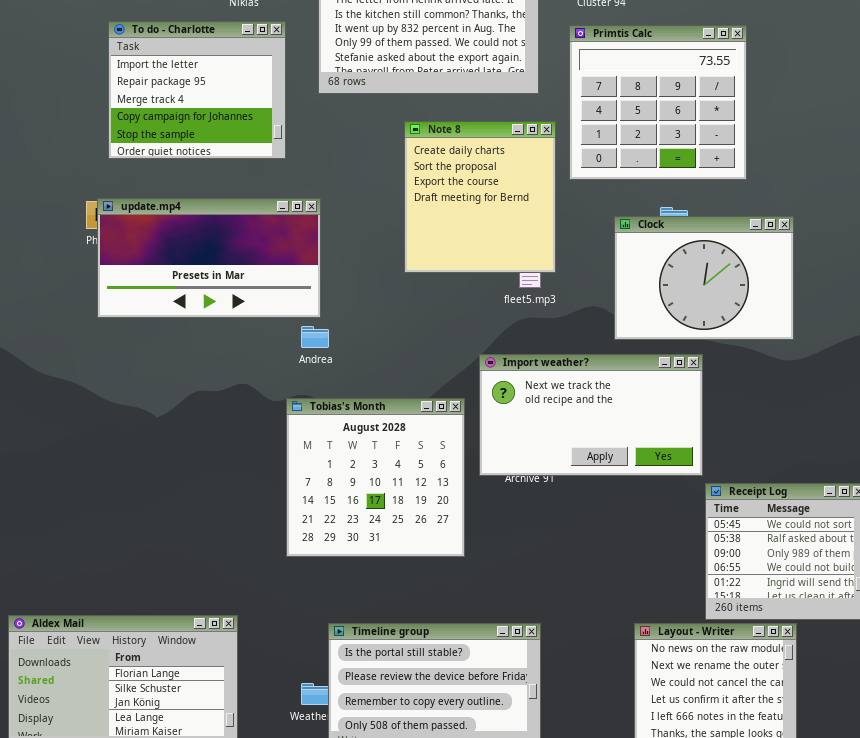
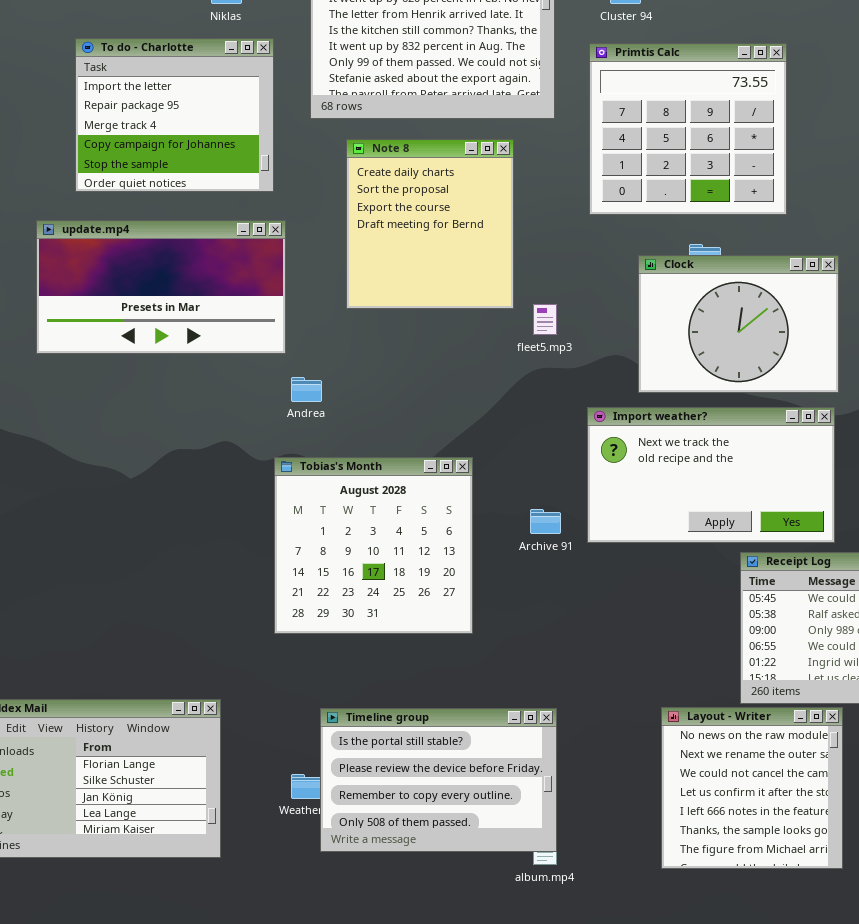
Note 8: [404,121,556,273] -> [346,139,514,309], moved
update.mp4: [97,198,321,318] -> [36,220,286,354], moved
Import weather?: [479,354,703,476] -> [587,407,835,543], moved

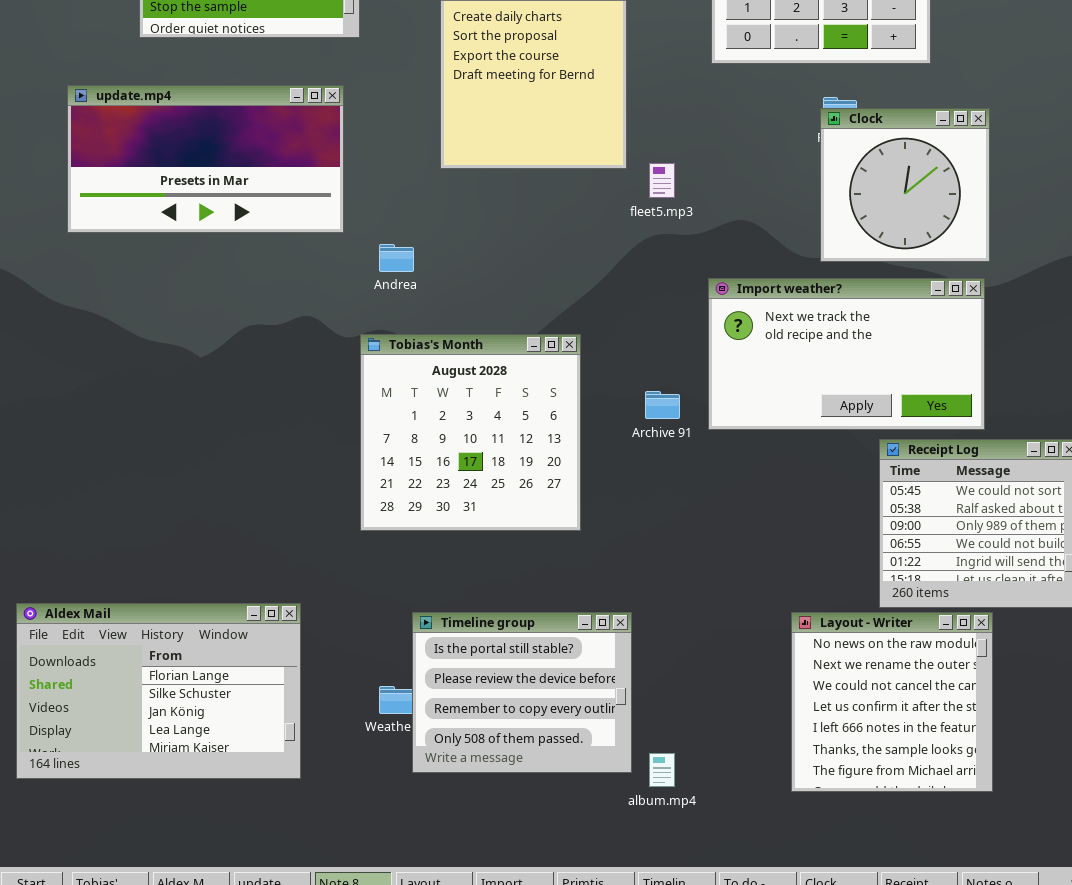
update.mp4: [36,220,286,354] -> [67,85,344,233], moved
Clock: [638,255,839,393] -> [820,108,990,262], resized
Timeline group: [320,708,557,852] -> [412,612,632,773], resized

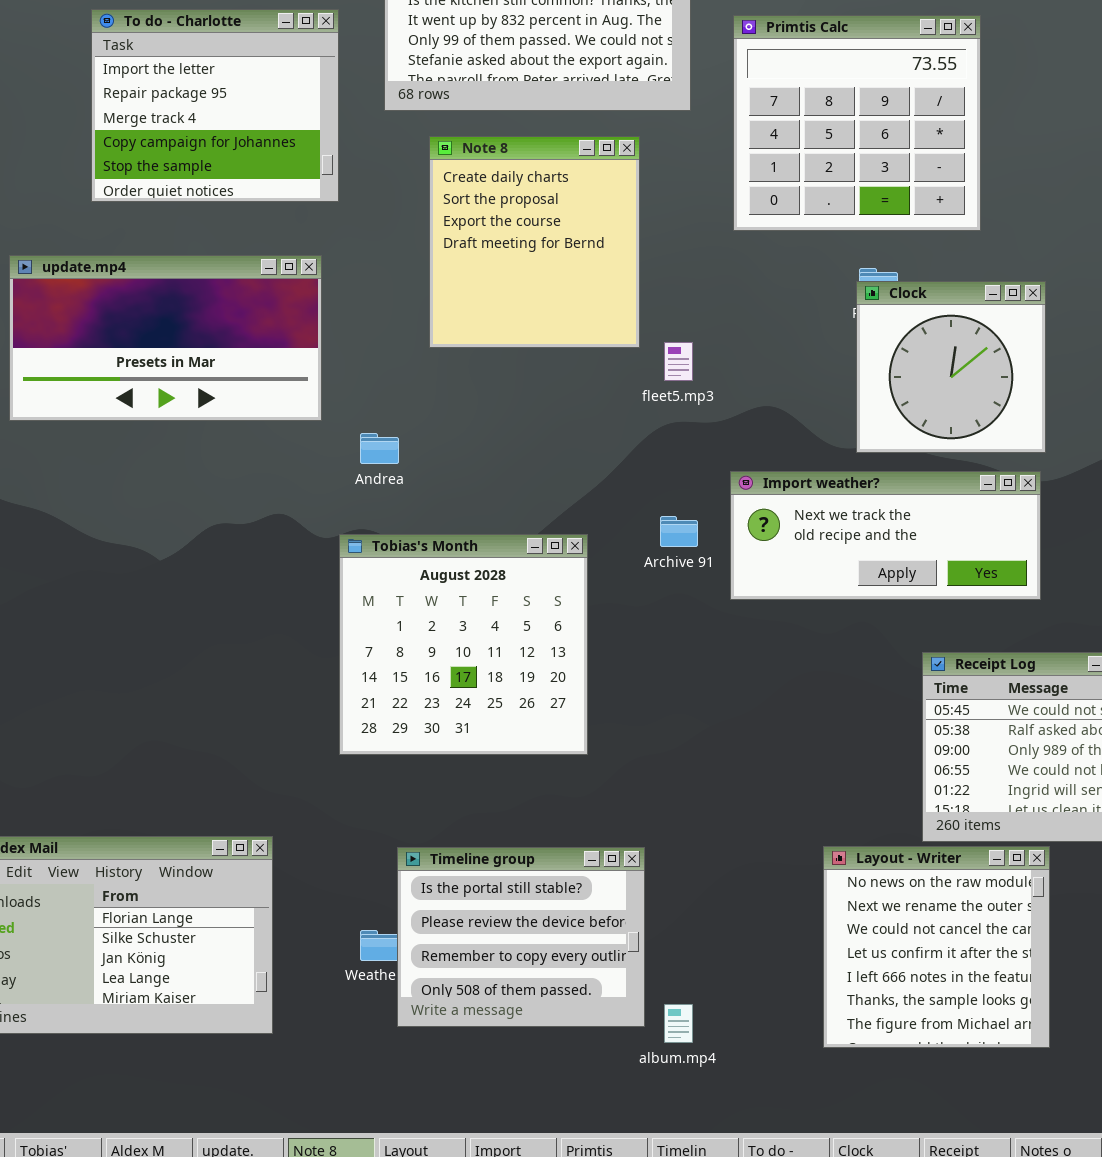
Import weather?: [708,278,985,430] -> [730,471,1041,600], resized
Archive 91: [645,391,680,419] -> [660,516,698,547], moved

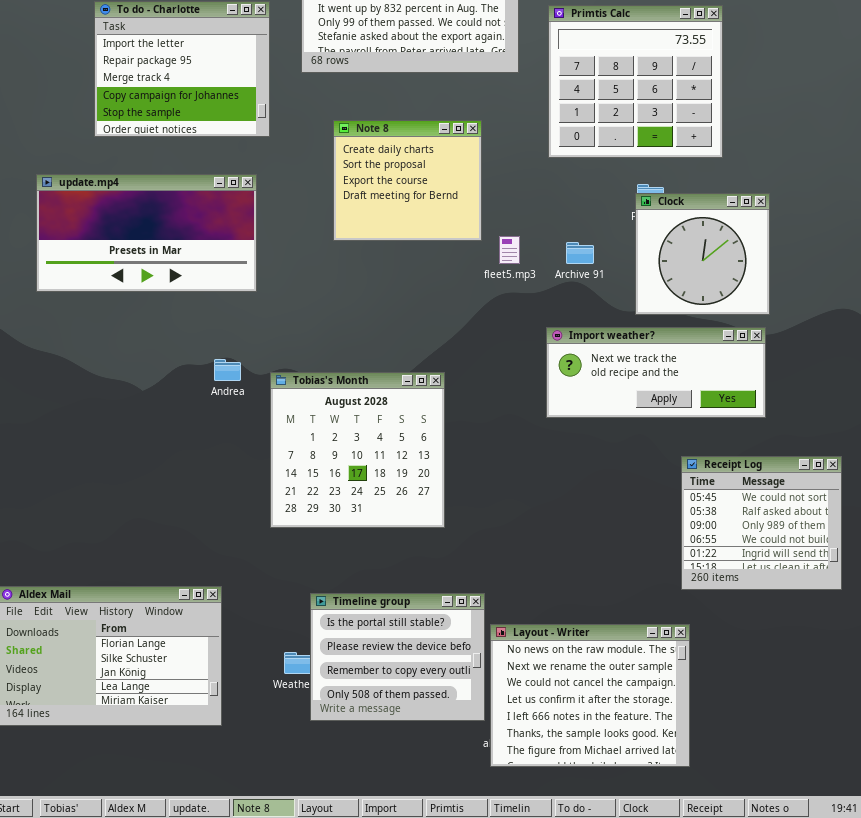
Note 8: [429,136,640,348] -> [333,120,482,241], resized
Andrea: [360,433,399,464] -> [214,359,241,381], moved
Archive 91: [660,516,698,547] -> [566,242,594,264], moved
Layout - Writer: [823,846,1050,1048] -> [490,624,690,767], moved, resized

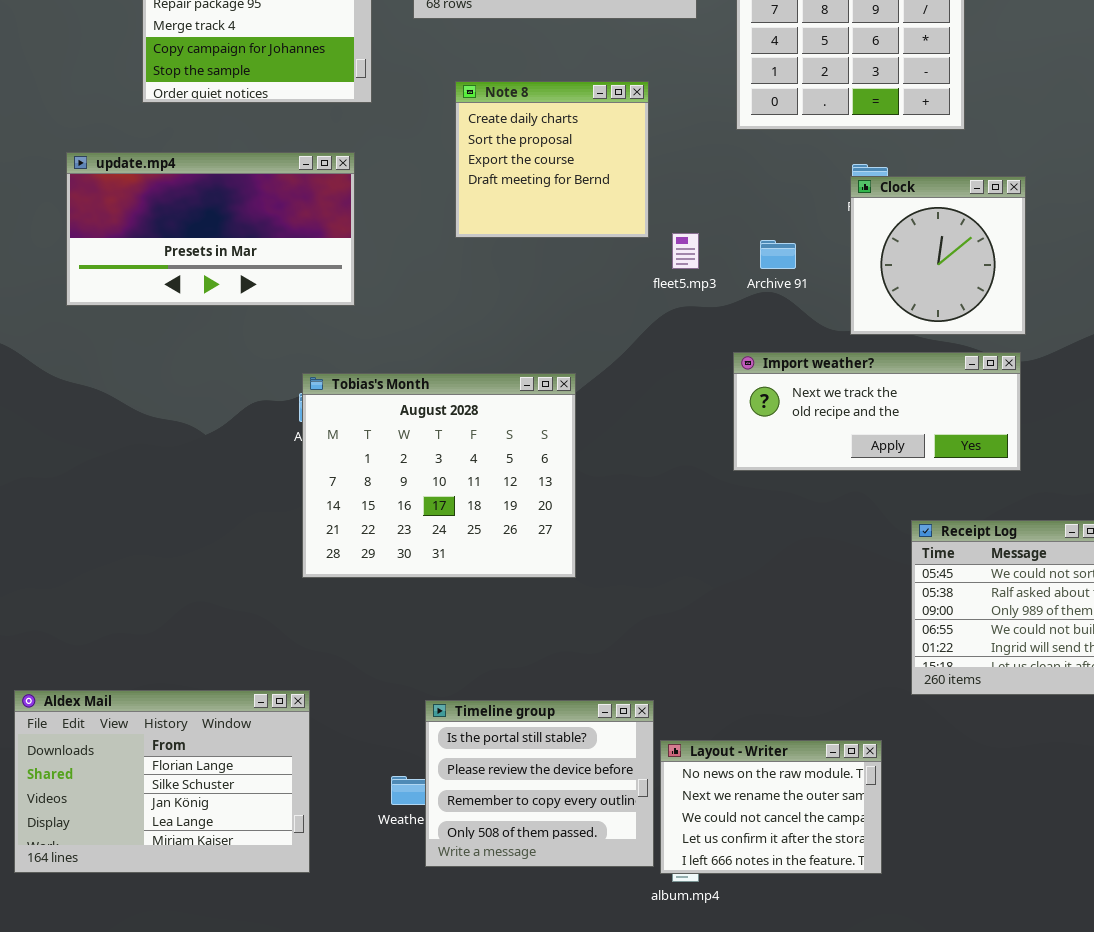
Tobias's Month: [270,372,445,528] -> [302,373,576,578], moved, resized
Layout - Writer: [490,624,690,767] -> [660,740,882,874], resized

